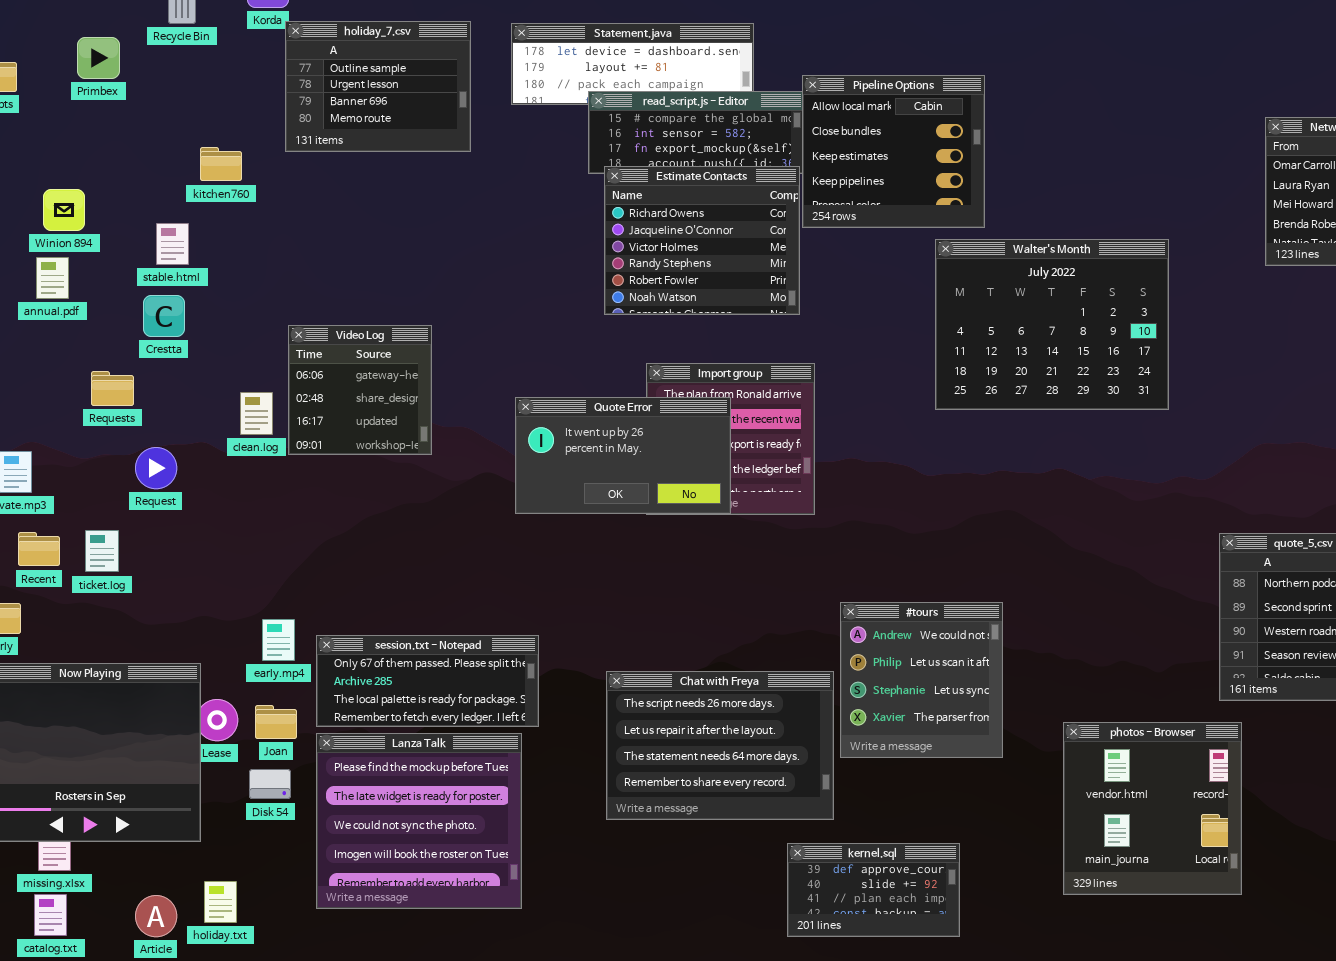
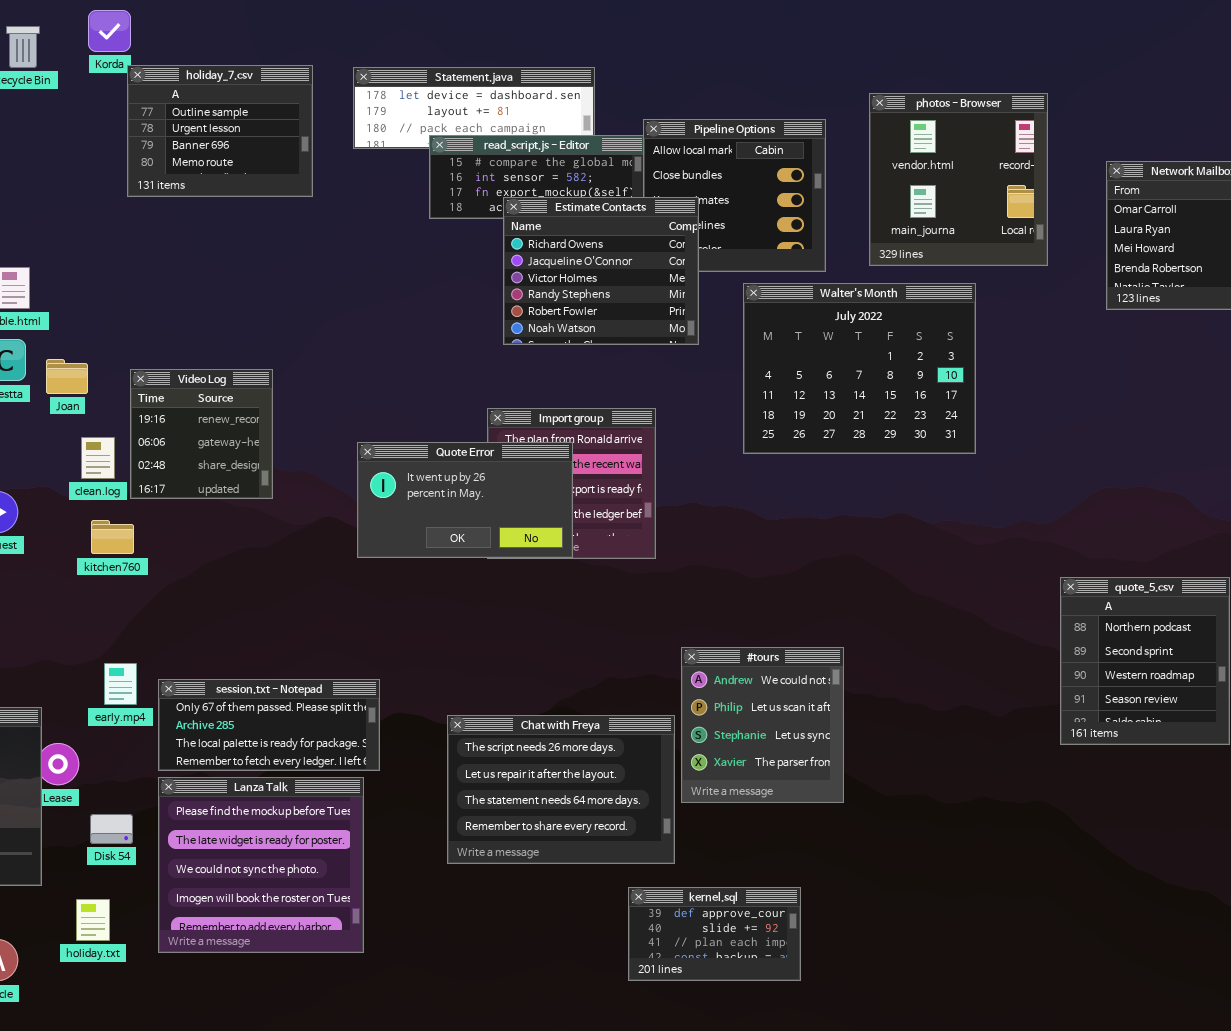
kitchen760: [200,147,242,181] -> [91,520,134,554], moved
Estimate Contacts: [604,166,800,315] -> [503,197,699,345], moved
Walter's Month: [935,239,1169,410] -> [743,283,976,454], moved
Video Log: [288,325,432,455] -> [130,369,273,499], scrolled up 1 row
Joan: [255,705,297,739] -> [46,359,88,394], moved
photos - Browser: [1063,722,1242,895] -> [869,93,1048,266], moved
holiday.txt: [204,881,237,923] -> [76,899,110,941], moved

